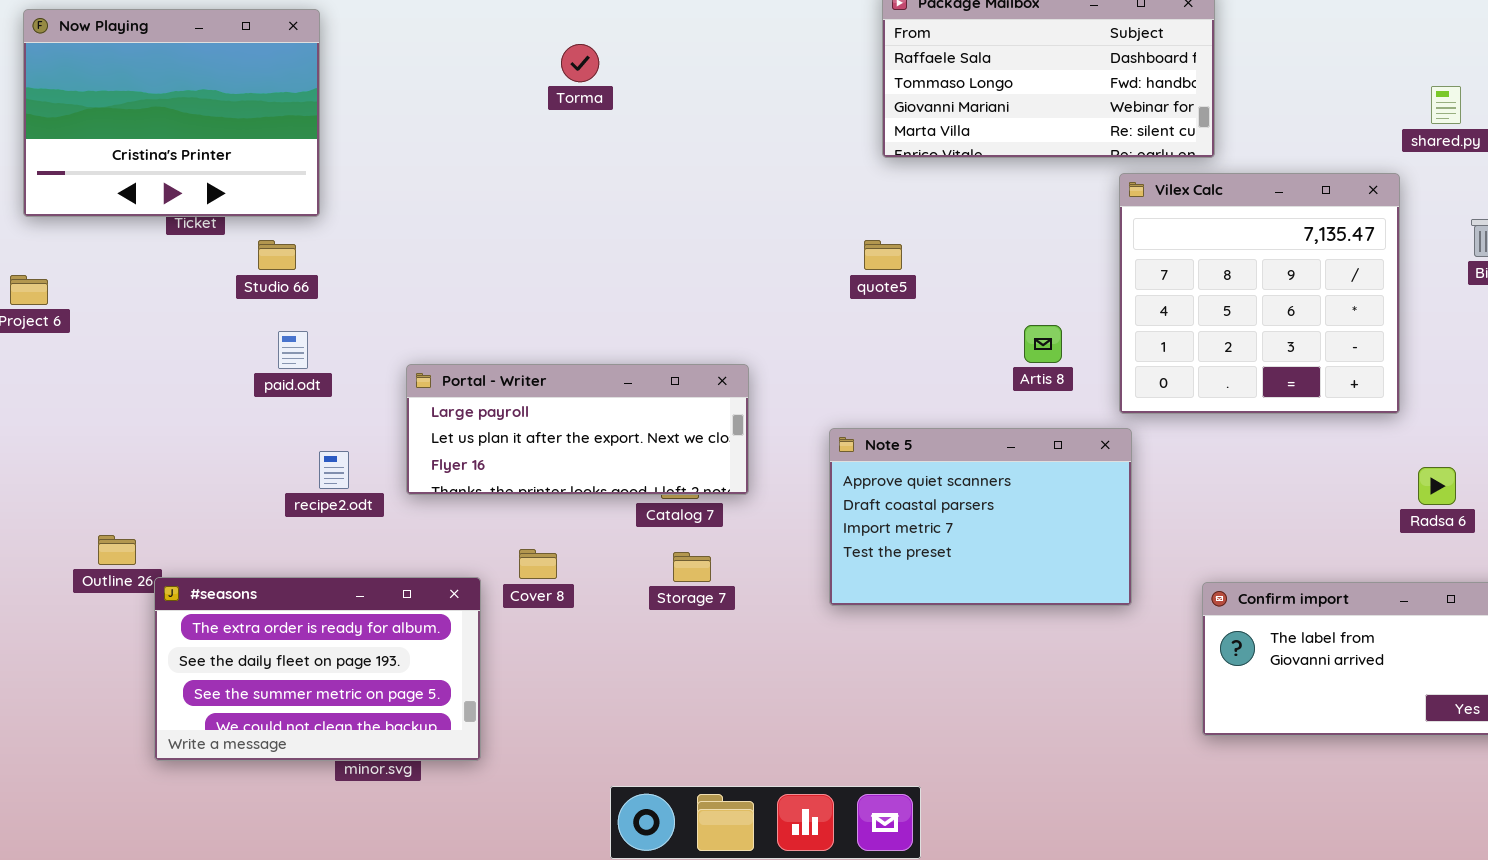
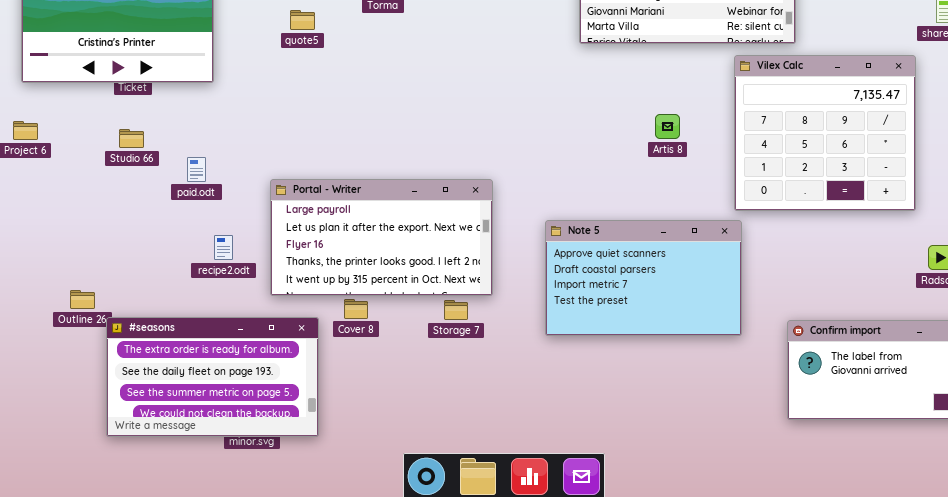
Studio 66: [258,240,296,270] -> [119,129,144,148], moved
quote5: [864,240,902,270] -> [290,10,315,30], moved
Artis 8: [1024,325,1062,363] -> [655,114,680,139], moved
Portal - Writer: [406,364,749,495] -> [270,179,493,296], resized

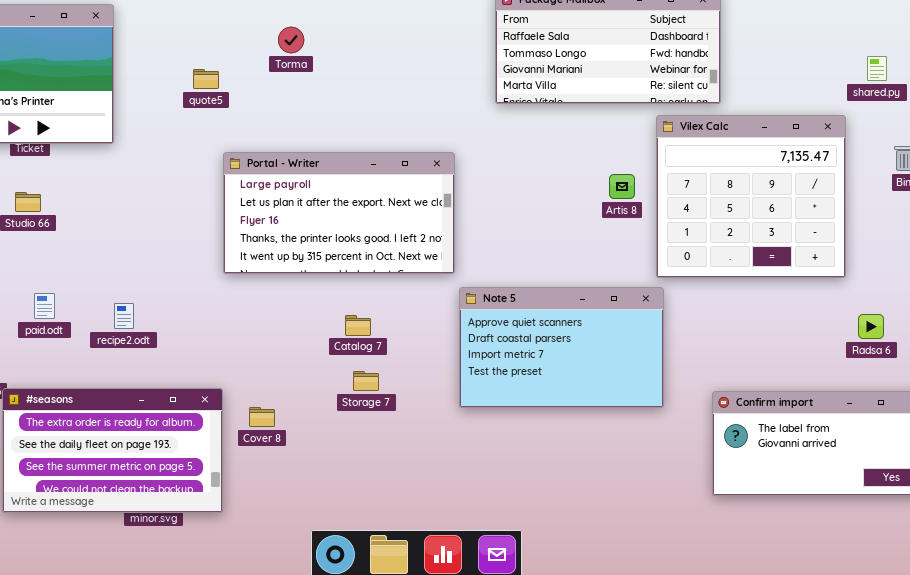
Artis 8: [655,114,680,139] -> [609,174,635,199], moved
paid.odt: [187,157,206,182] -> [34,293,55,319], moved
Portal - Writer: [270,179,493,296] -> [223,152,455,274], moved
Cover 8: [344,299,368,319] -> [249,407,275,427], moved

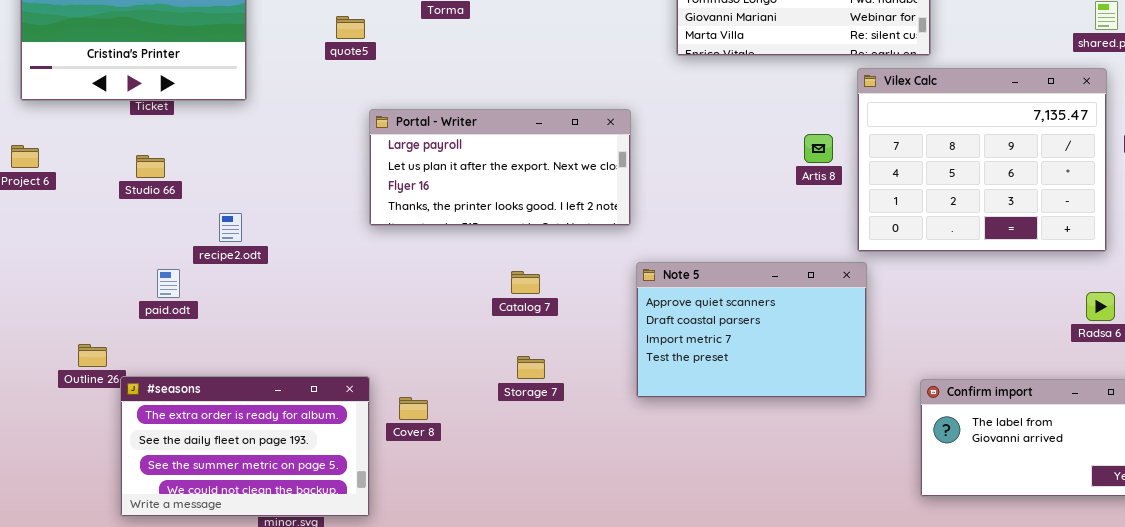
Vilex Calc: [656,115,846,278] -> [857,68,1107,252], resized
Portal - Writer: [223,152,455,274] -> [369,109,631,226], resized
recipe2.odt: [114,303,134,329] -> [219,213,242,242], moved
Catalog 7: [345,315,371,336] -> [511,271,540,294], moved

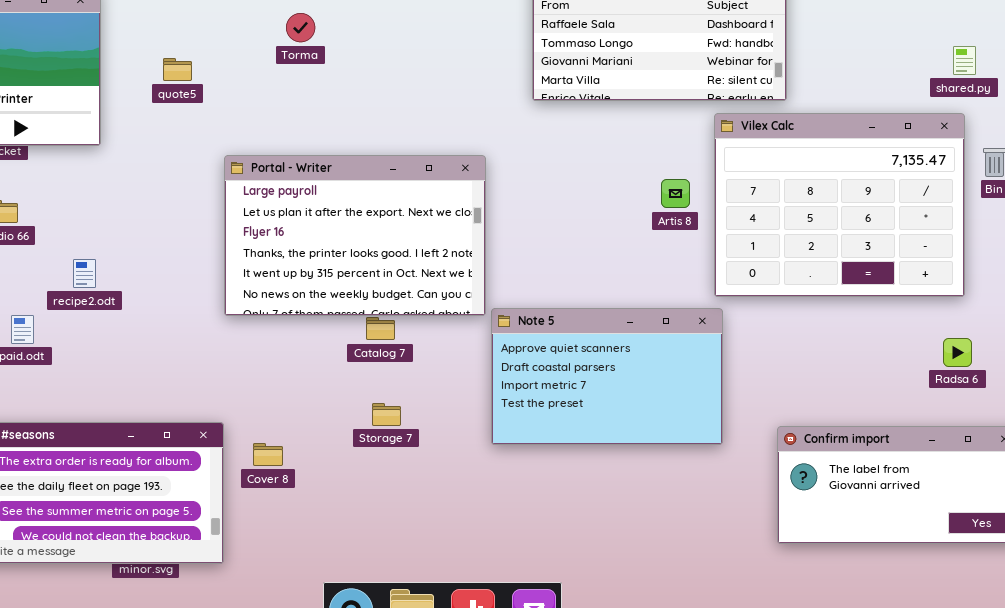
quote5: [336,16,365,39] -> [163,58,192,81], moved
Portal - Writer: [369,109,631,226] -> [224,155,486,316], resized

